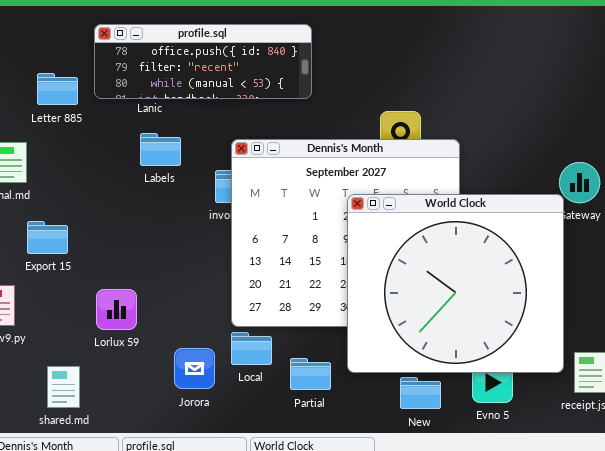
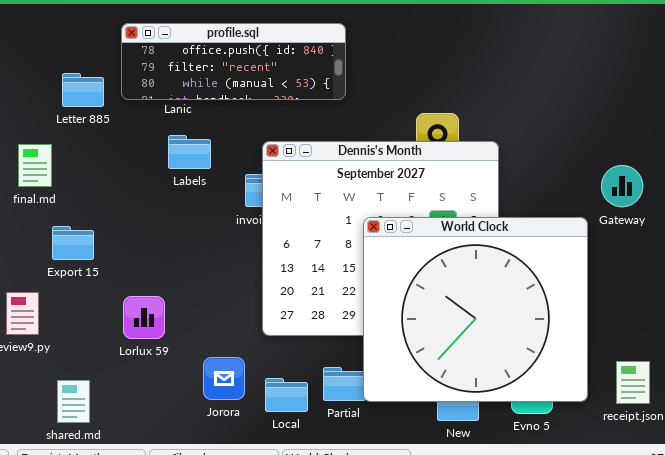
World Clock: [347,194,564,373] -> [363,217,588,402], moved
Local: [231,332,272,365] -> [265,378,308,412], moved
shared.md: [47,366,80,408] -> [57,380,90,423], moved

